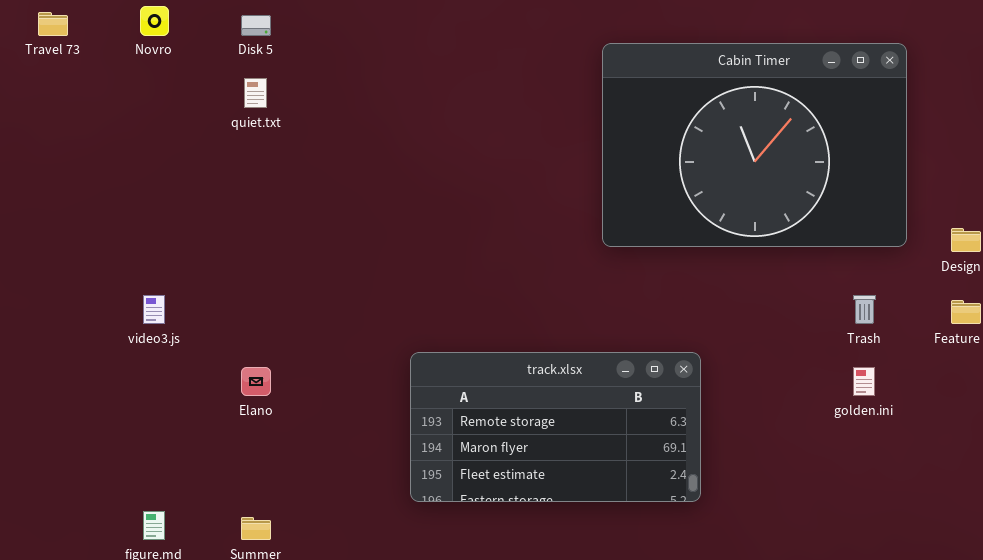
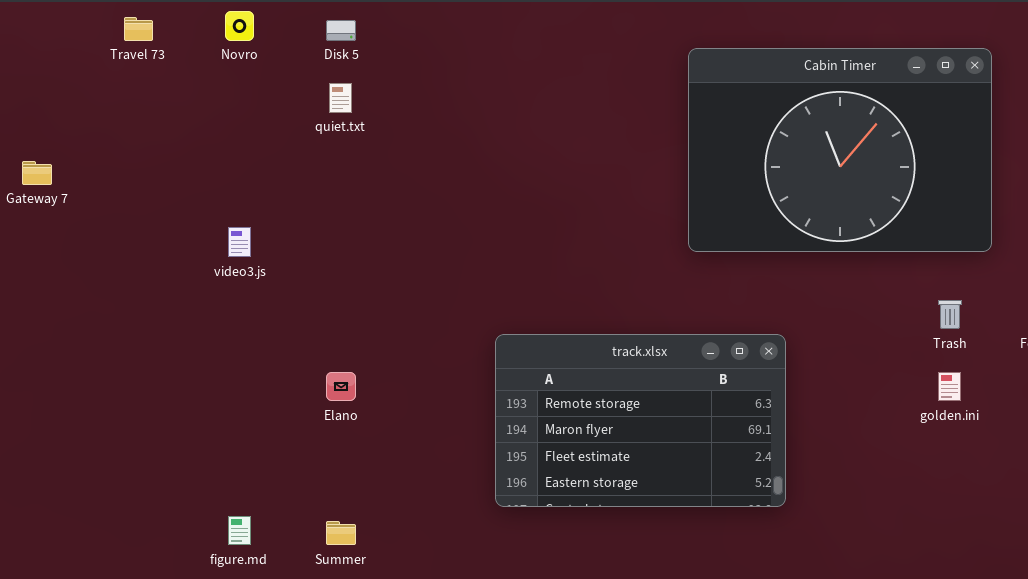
video3.js: [143,295,165,324] -> [228,227,251,257], moved
track.xlsx: [410,352,701,502] -> [495,334,786,507], resized

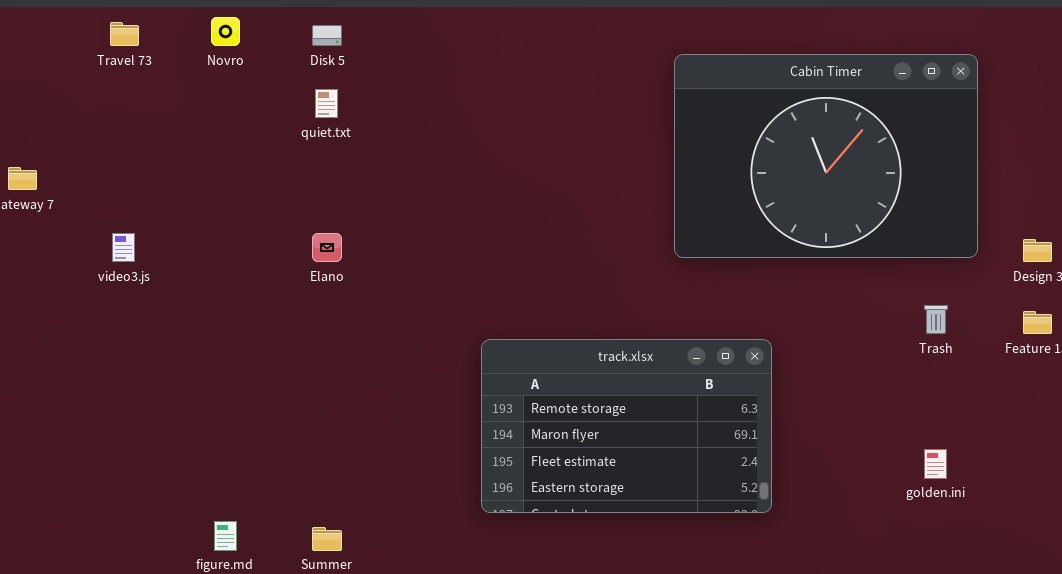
video3.js: [228,227,251,257] -> [112,233,135,262], moved
Elano: [326,372,356,401] -> [312,233,342,262], moved
golden.ini: [938,372,961,401] -> [924,449,947,479], moved

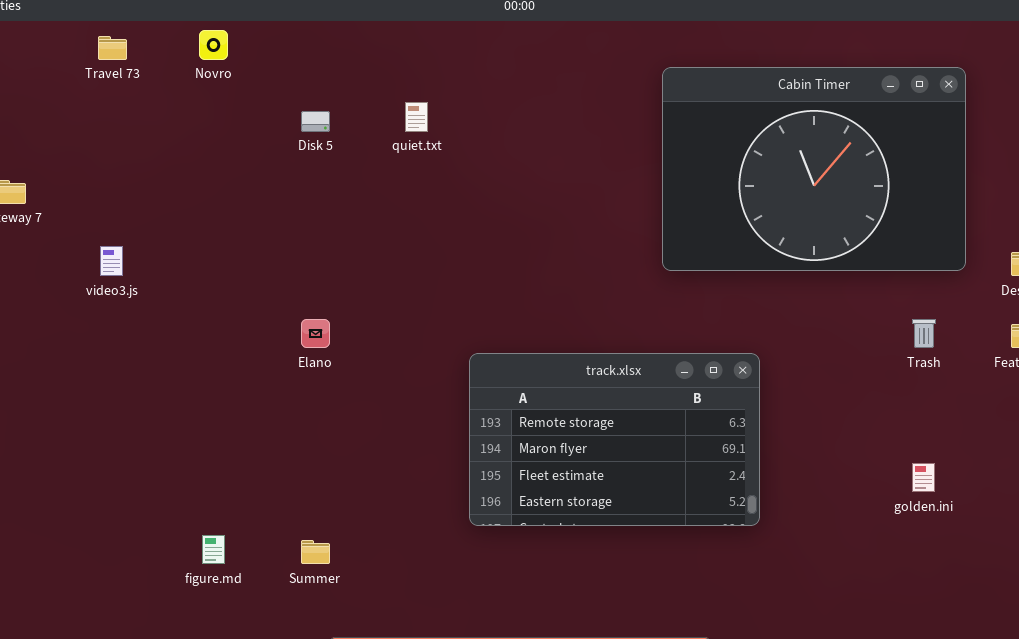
Disk 5: [312,25,342,46] -> [301,111,330,132], moved
quiet.txt: [315,89,338,118] -> [405,102,428,132], moved
Elano: [312,233,342,262] -> [301,319,330,348], moved

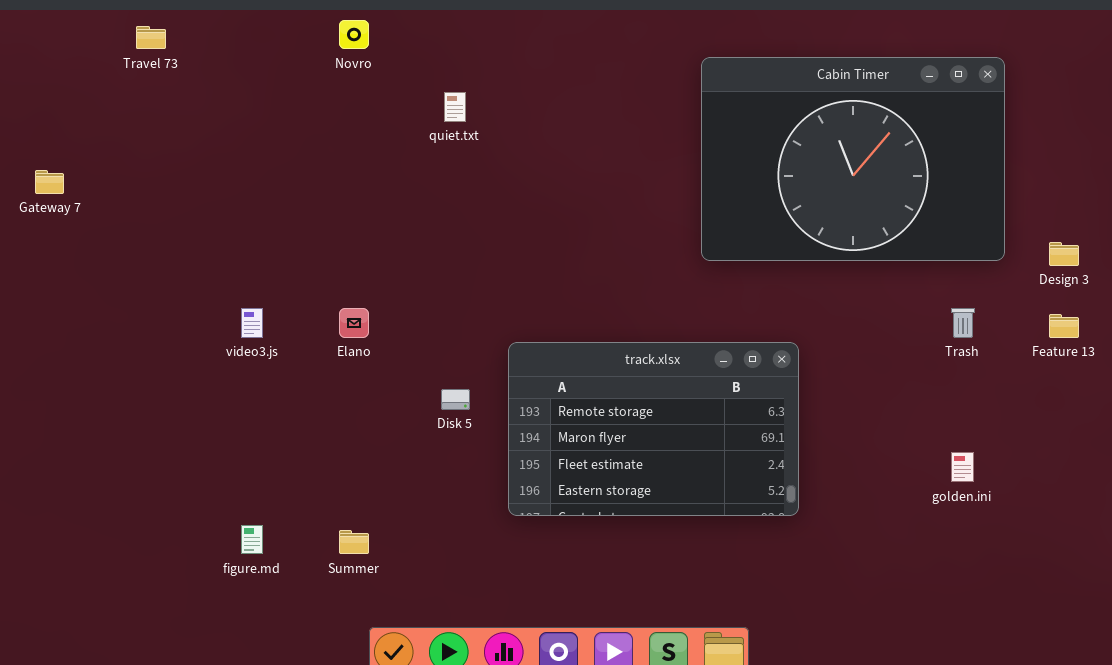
Novro: [199,30,228,60] -> [339,20,369,49], moved
Disk 5: [301,111,330,132] -> [441,389,470,410], moved
video3.js: [100,246,123,276] -> [241,308,263,338], moved

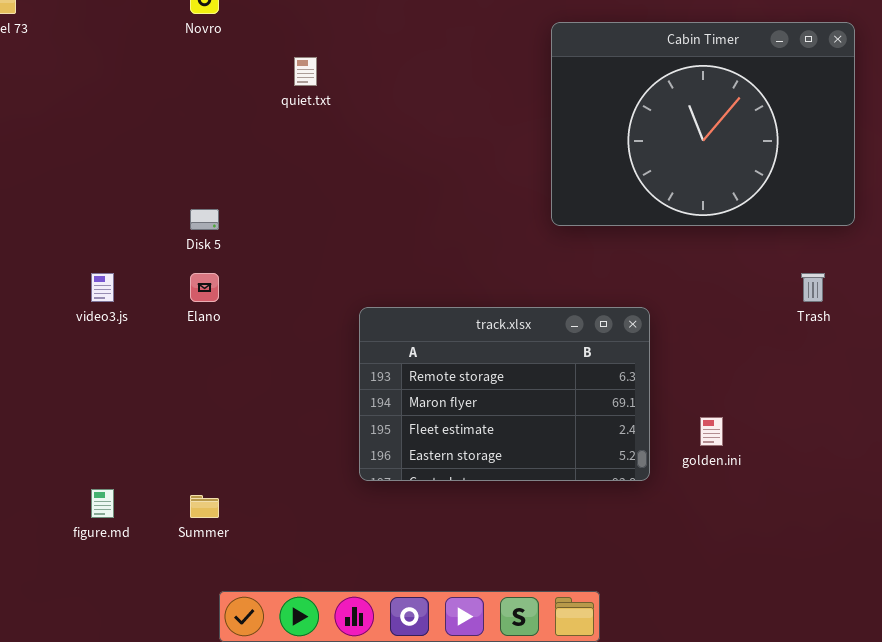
Disk 5: [441,389,470,410] -> [190,209,219,230], moved
golden.ini: [951,452,974,482] -> [700,417,723,446], moved

